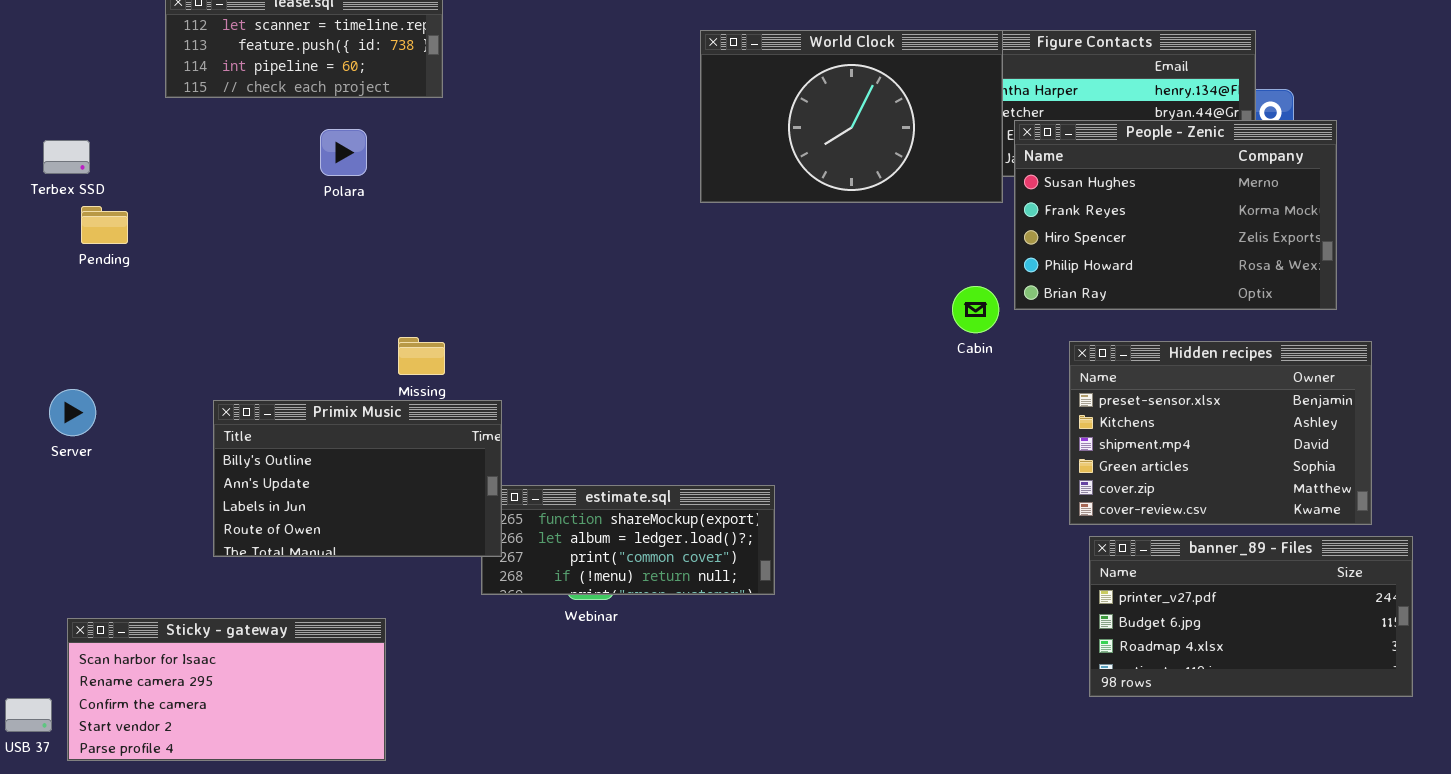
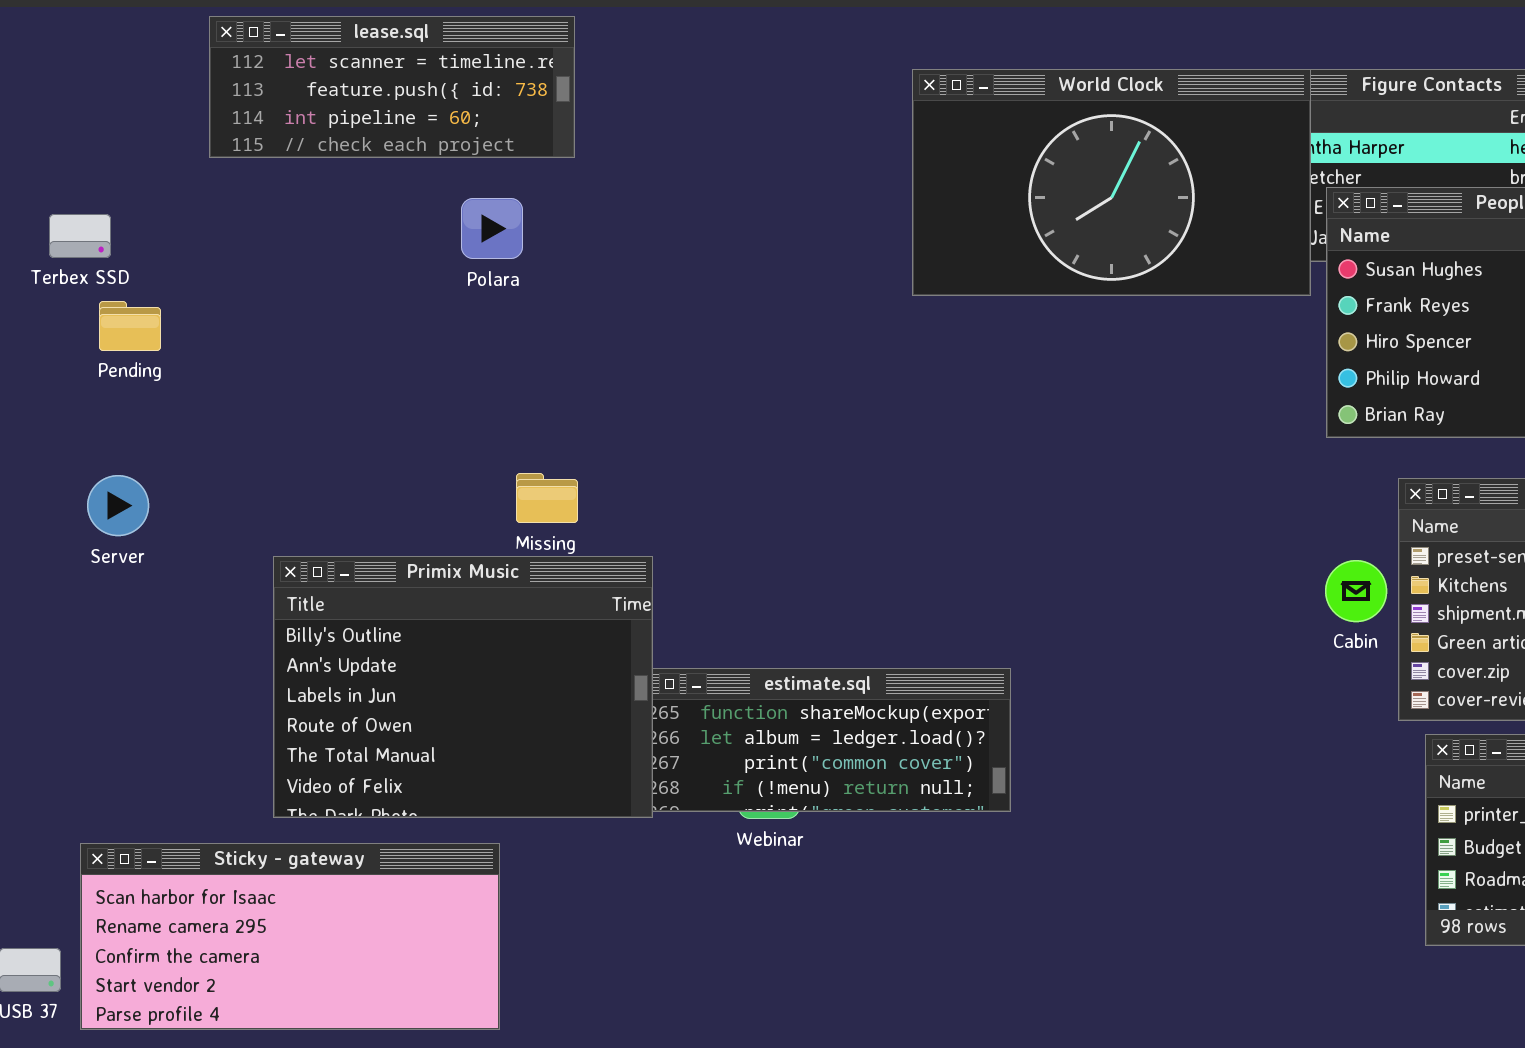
Polara: [320,129,367,176] -> [461,198,523,259], moved
Cabin: [952,286,999,333] -> [1325,560,1387,622], moved
Server: [49,389,96,436] -> [87,475,149,536], moved
Primix Music: [213,400,502,557] -> [273,556,653,818], resized

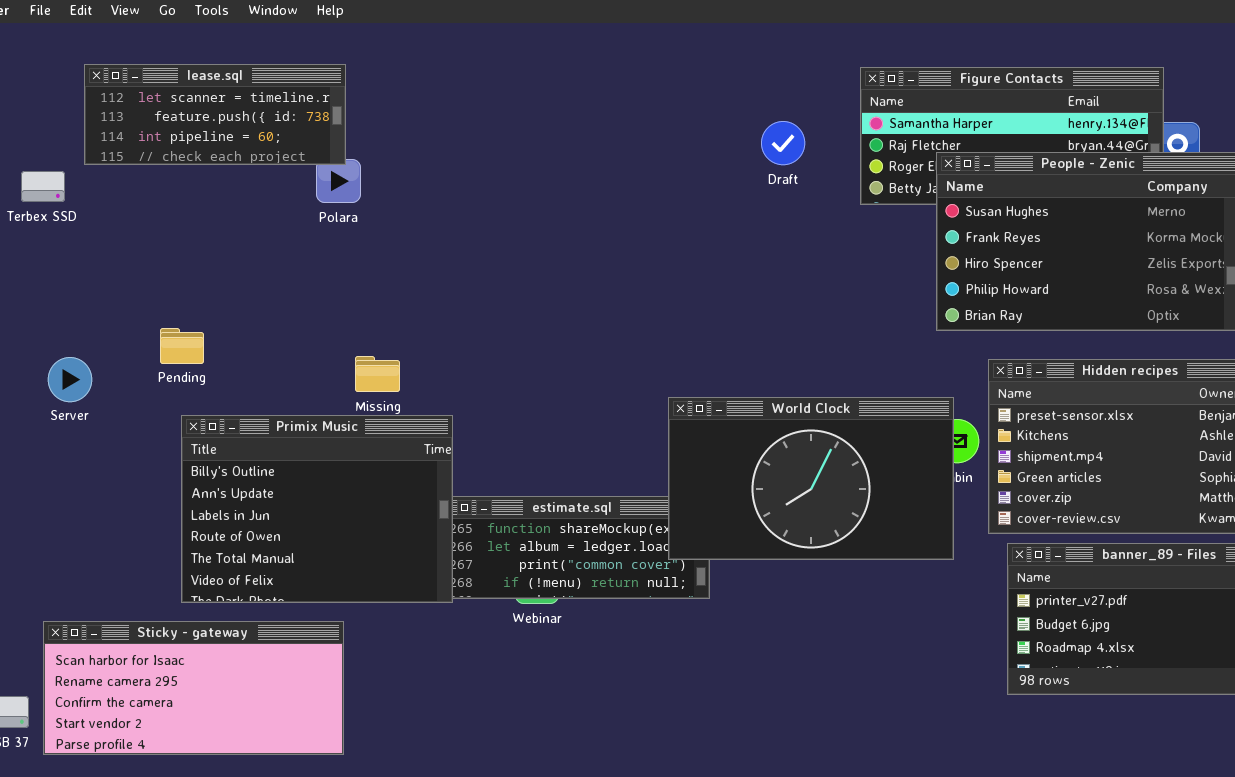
lease.sql: [209,16,575,158] -> [84,64,346,165], moved
World Clock: [912,69,1311,296] -> [668,397,954,560], moved
Pending: [99,301,161,351] -> [160,328,204,364], moved

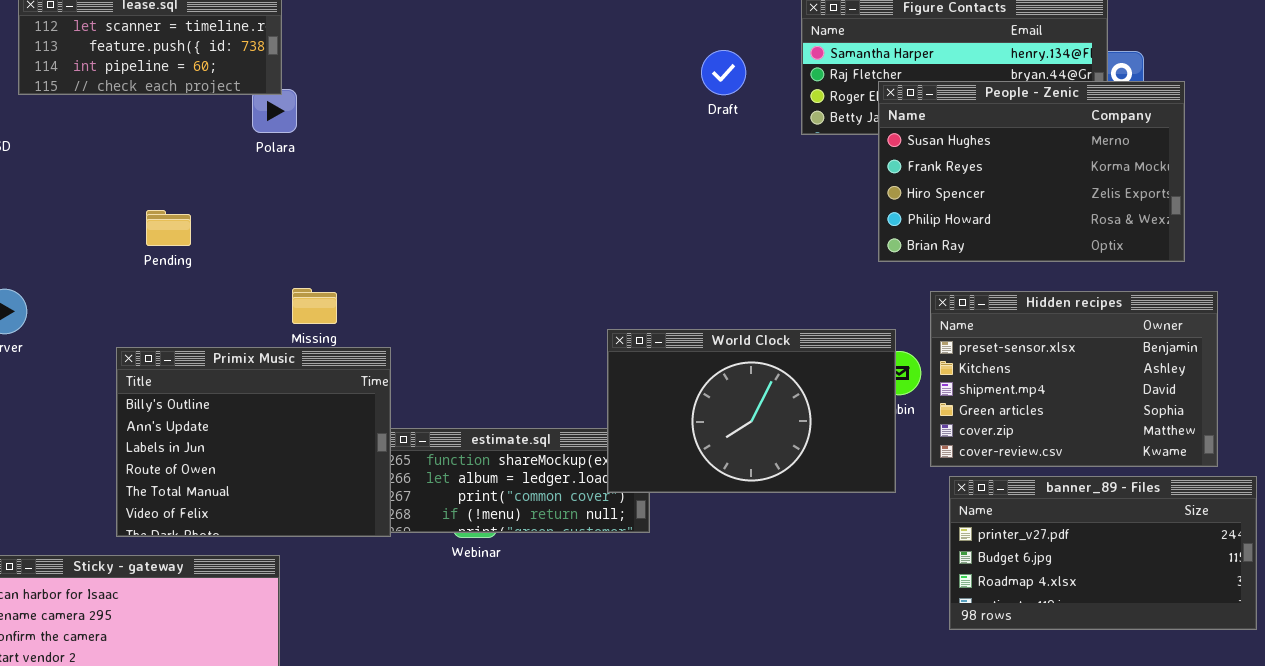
Pending: [160,328,204,364] -> [146,210,191,246], moved

